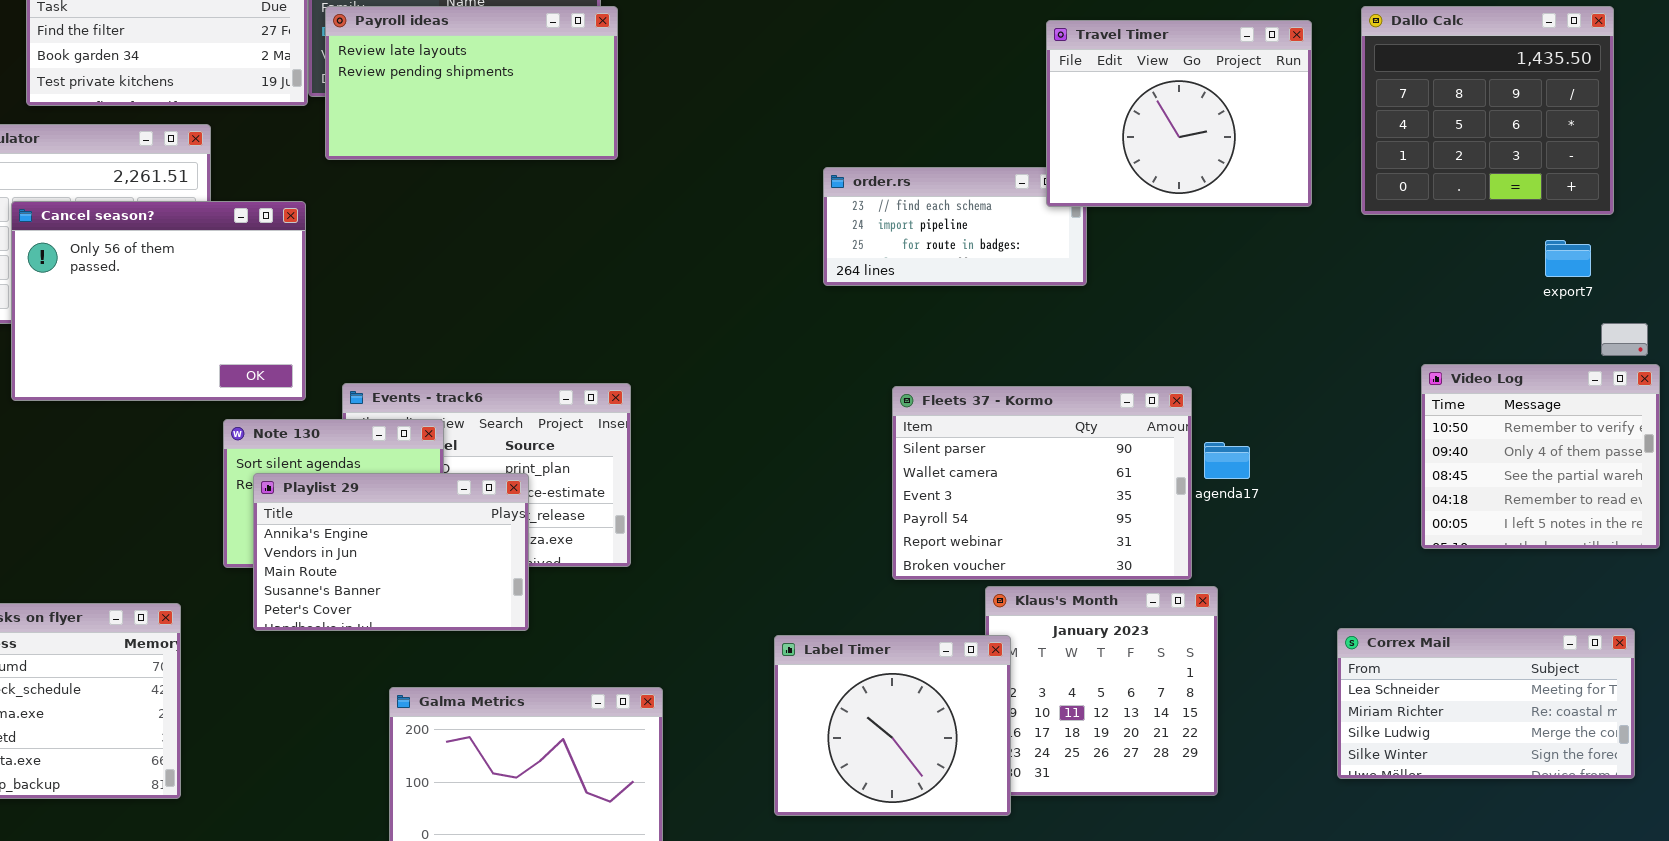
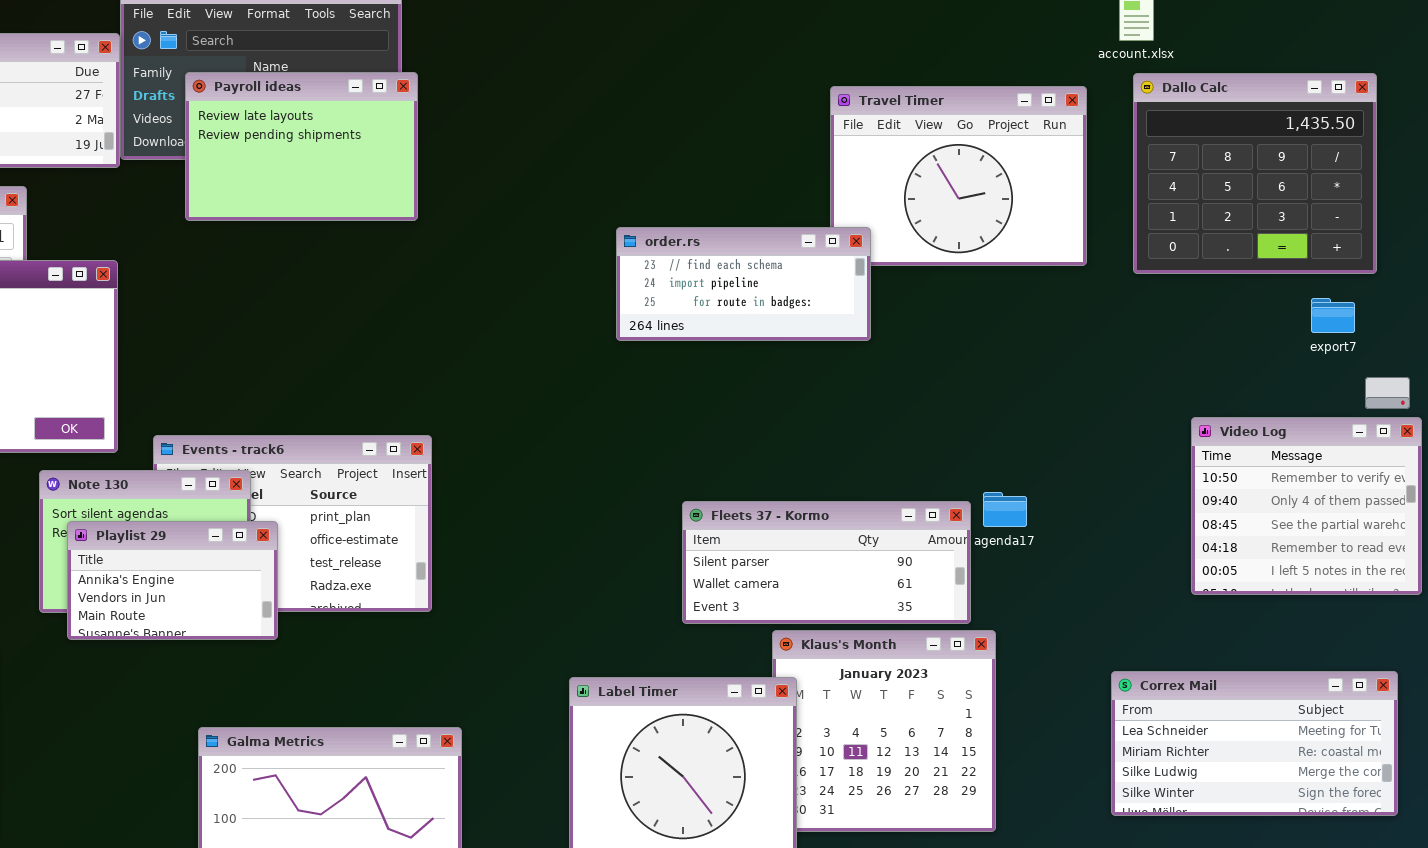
Payroll ideas: [325,6,618,160] -> [185,72,418,221], resized
order.rs: [823,167,1087,286] -> [616,227,871,341], raised
Fleets 37 - Kormo: [892,386,1192,580] -> [682,501,971,624], resized
Playlist 29: [253,473,529,631] -> [67,521,278,640], resized

